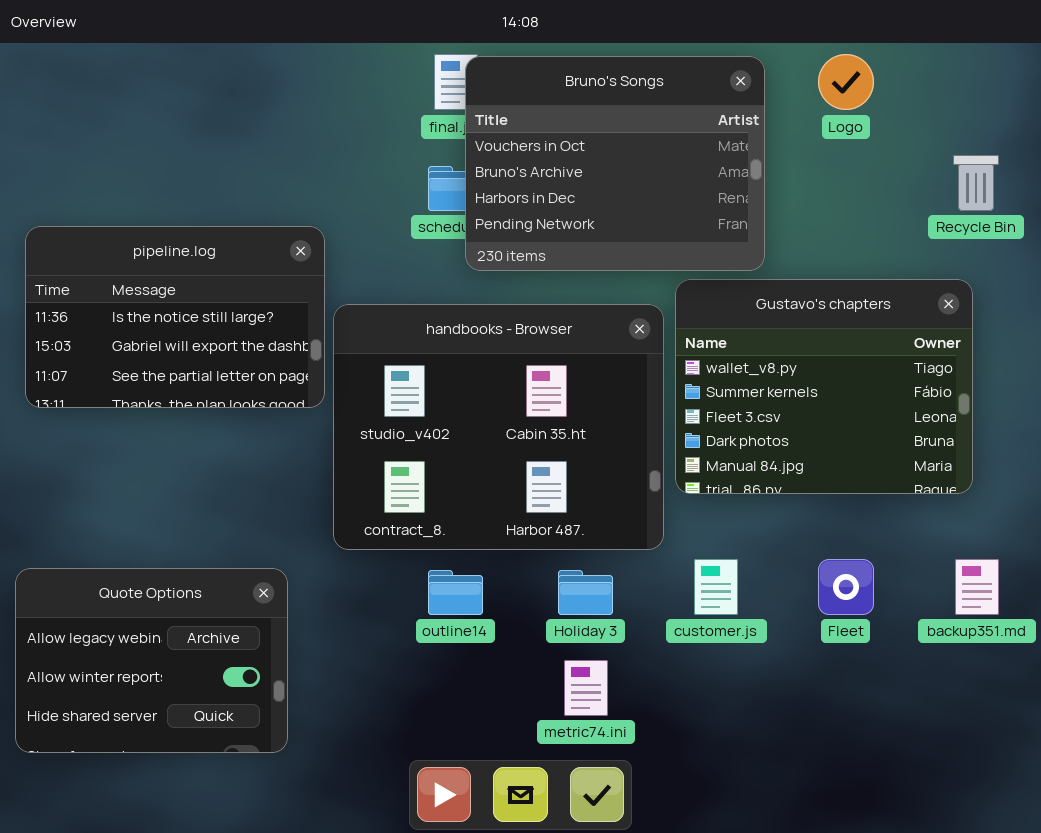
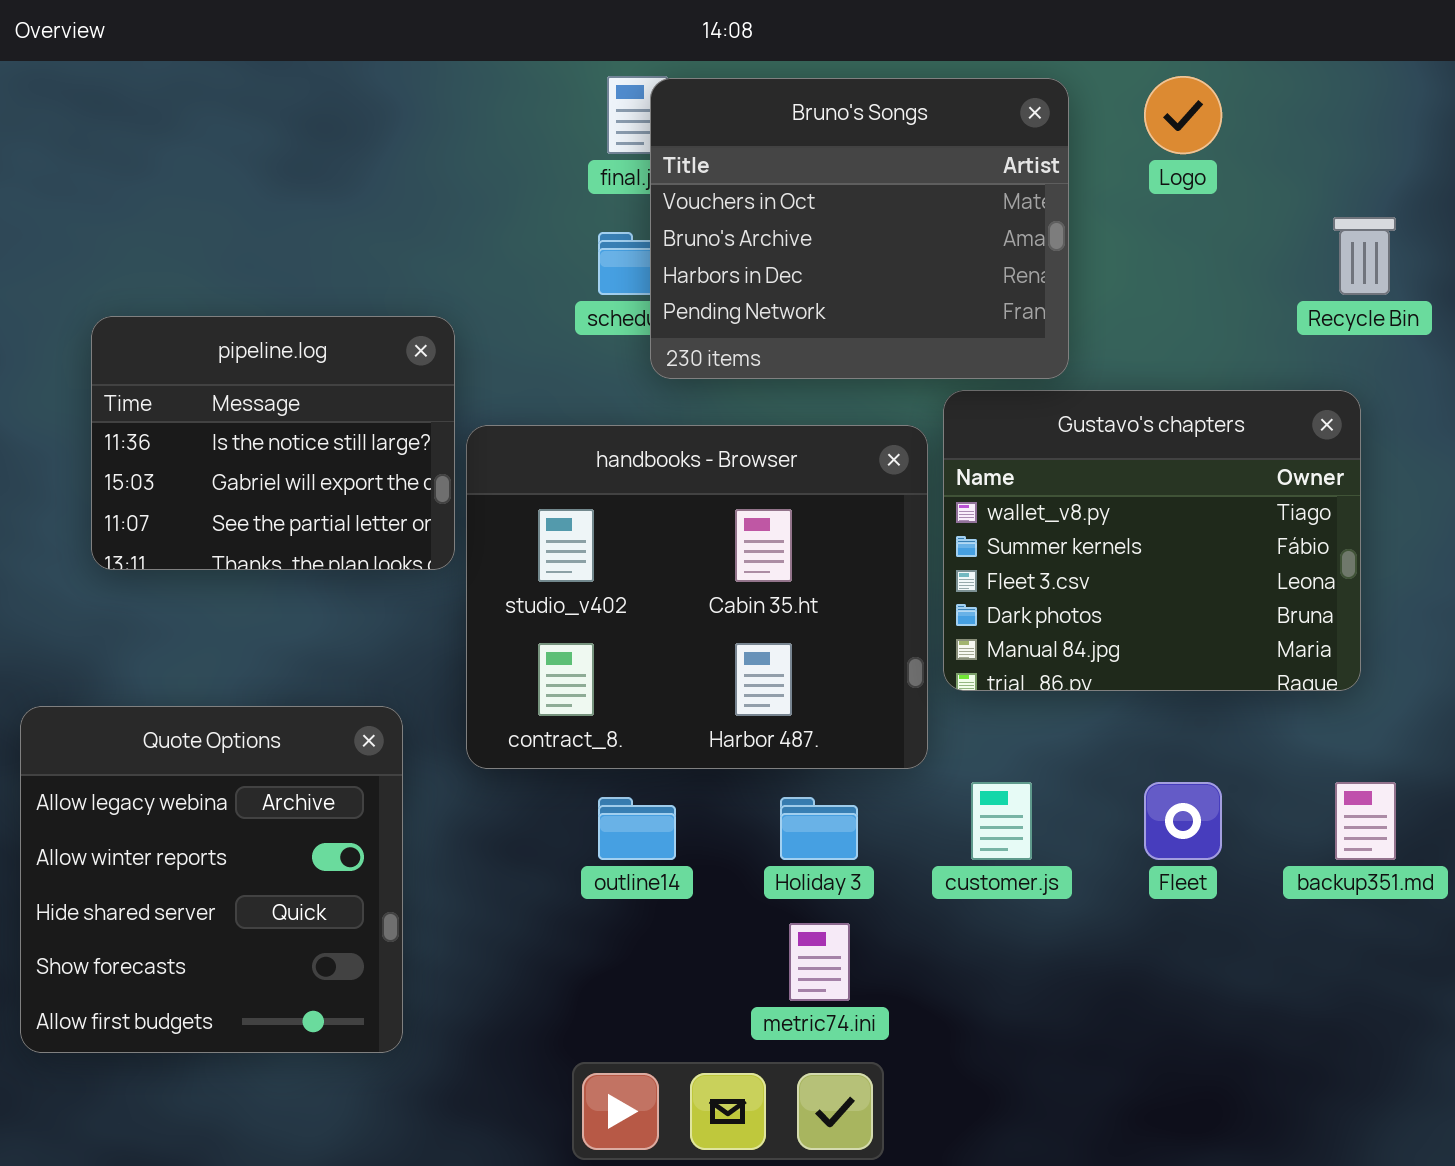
pipeline.log: [25,226,325,408] -> [91,316,455,570], resized
Quote Options: [15,568,288,753] -> [20,706,403,1053], resized

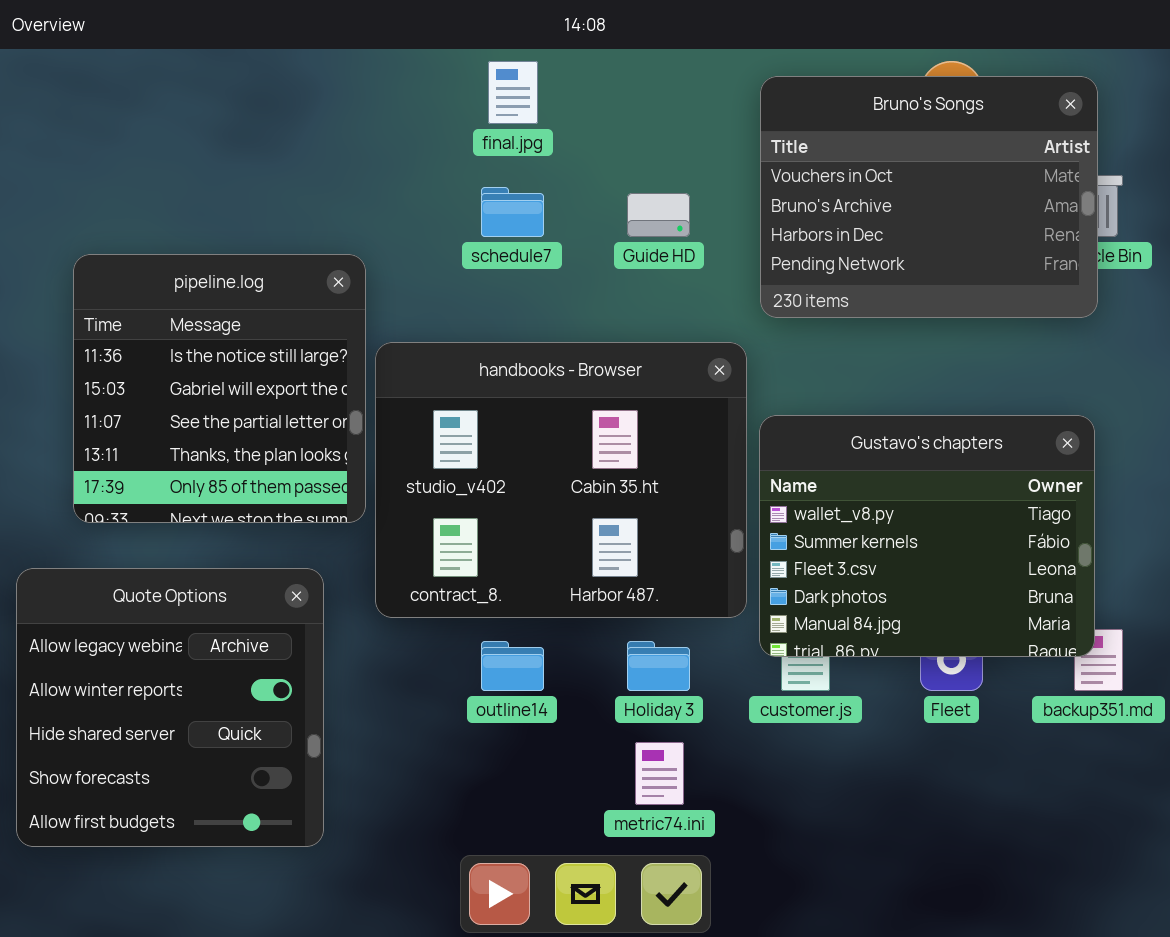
Bruno's Songs: [650,78,1069,379] -> [760,76,1098,318], moved
pipeline.log: [91,316,455,570] -> [73,254,366,523], resized
Gustavo's chapters: [943,390,1361,691] -> [759,415,1095,657], moved

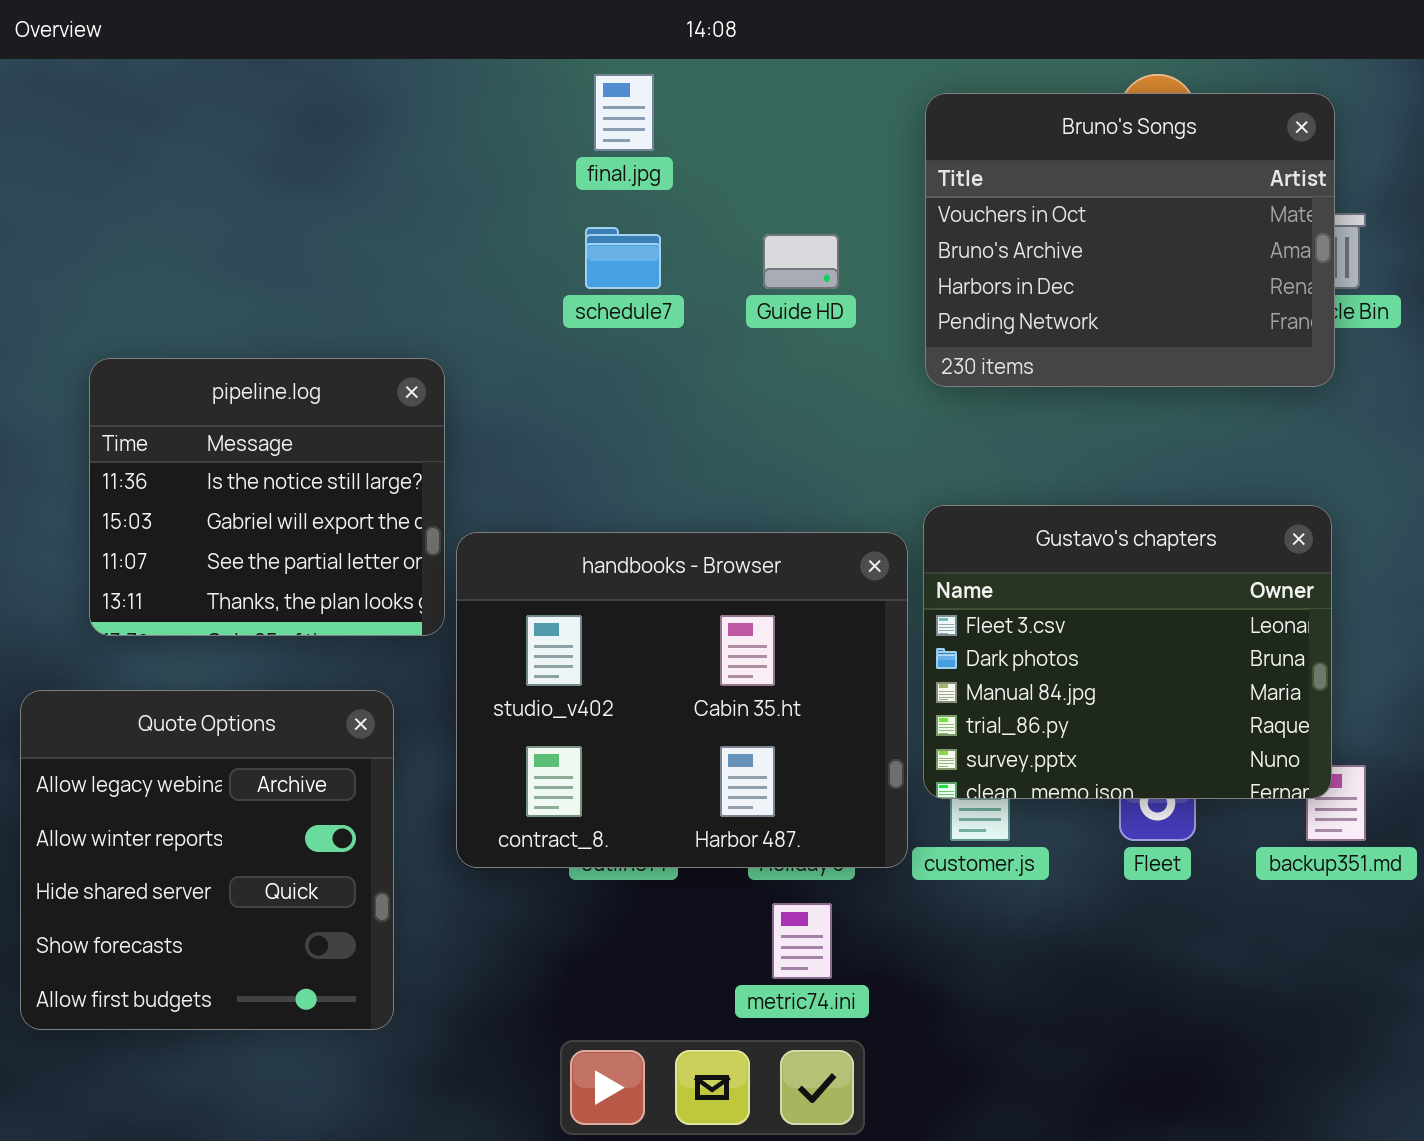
pipeline.log: [73,254,366,523] -> [89,358,445,636], resized
handbooks - Browser: [375,342,747,618] -> [456,532,908,868], moved
Gustavo's chapters: [759,415,1095,657] -> [923,505,1332,799], scrolled down 2 rows

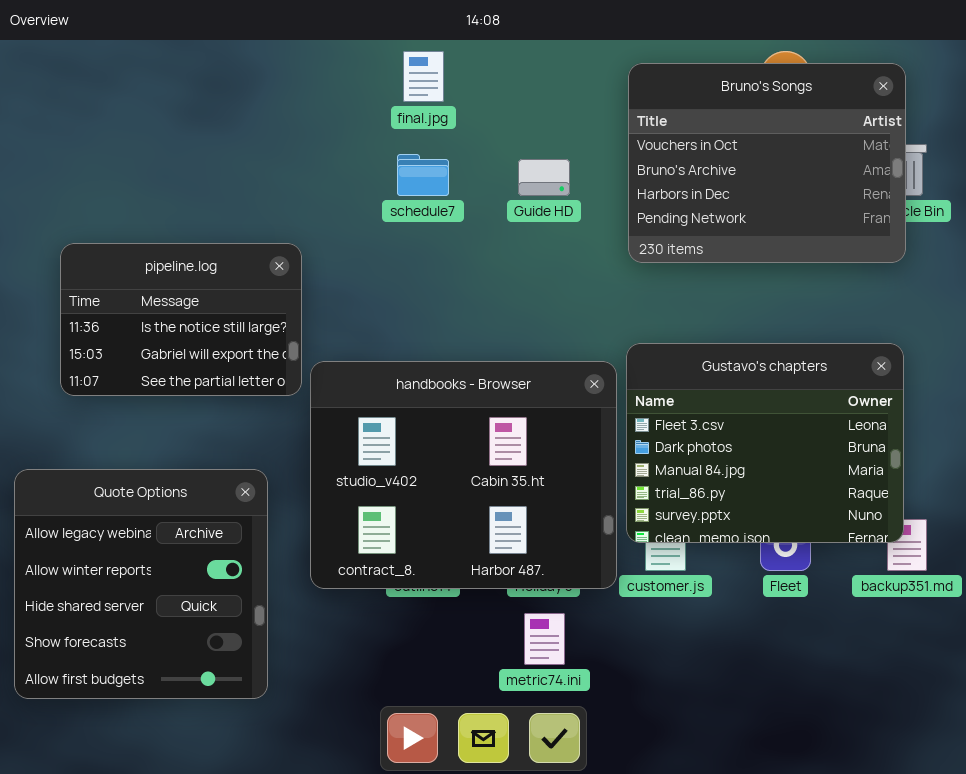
pipeline.log: [89,358,445,636] -> [60,243,302,396], resized

